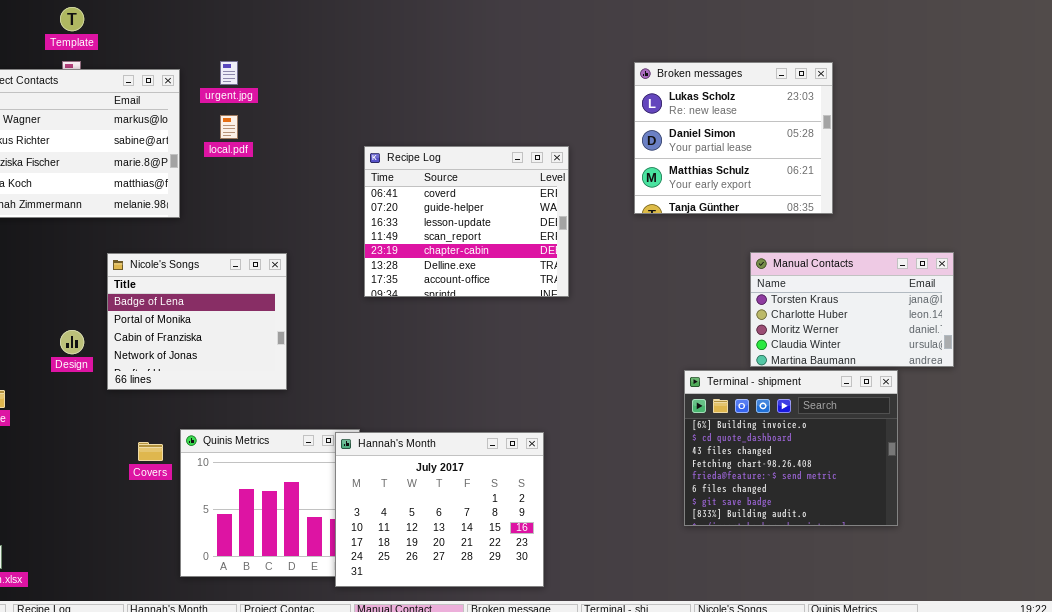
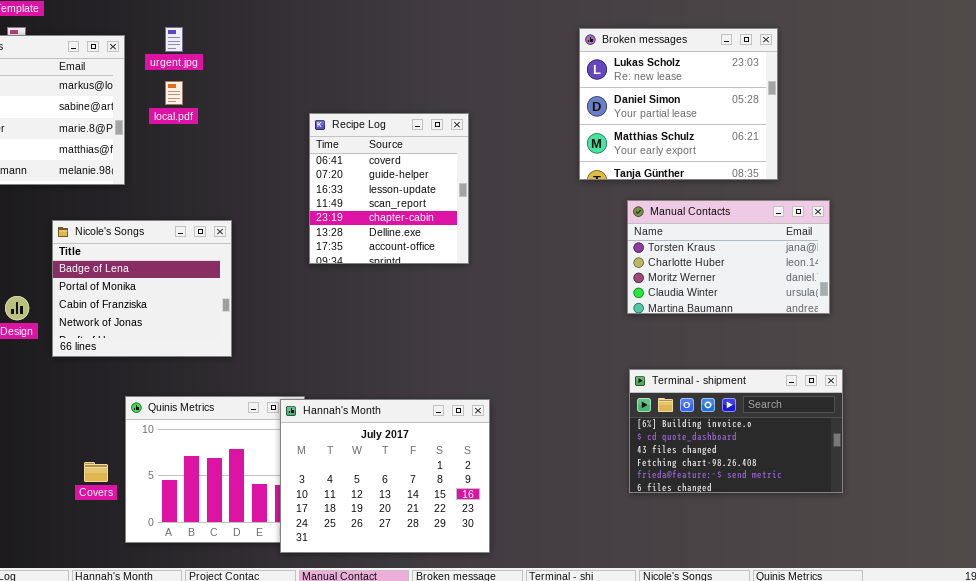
Recipe Log: [364,146,569,297] -> [309,113,469,264], resized
Manual Contacts: [750,252,954,367] -> [627,200,830,314], moved
Terminal - shipment: [684,370,898,526] -> [629,369,843,493], resized
Covers: [138,442,163,461] -> [84,462,108,482], moved

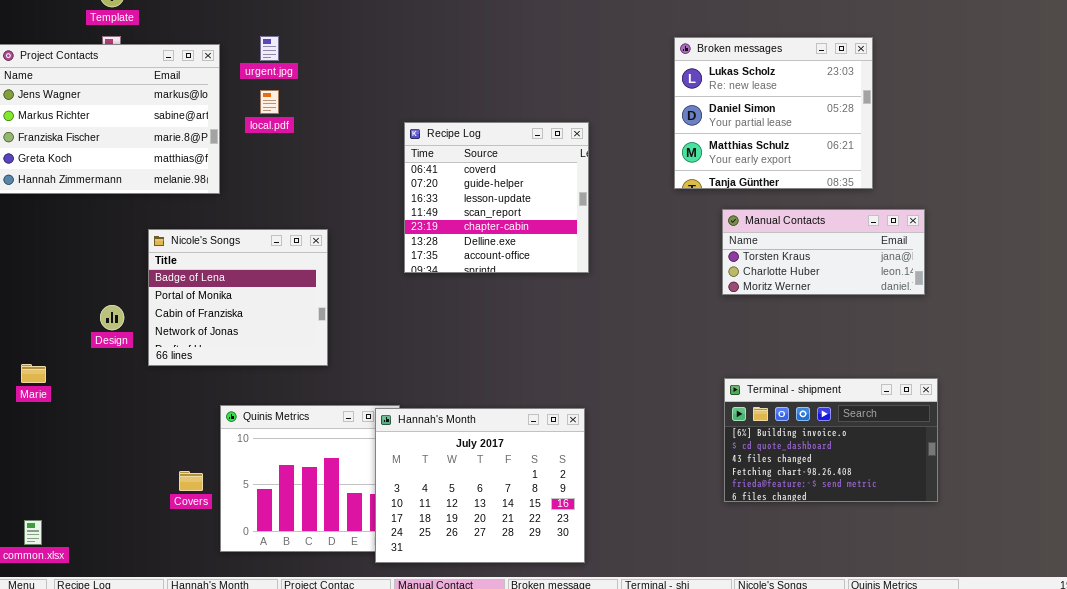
Recipe Log: [309,113,469,264] -> [404,122,589,273], resized
Manual Contacts: [627,200,830,314] -> [722,209,925,295], resized

